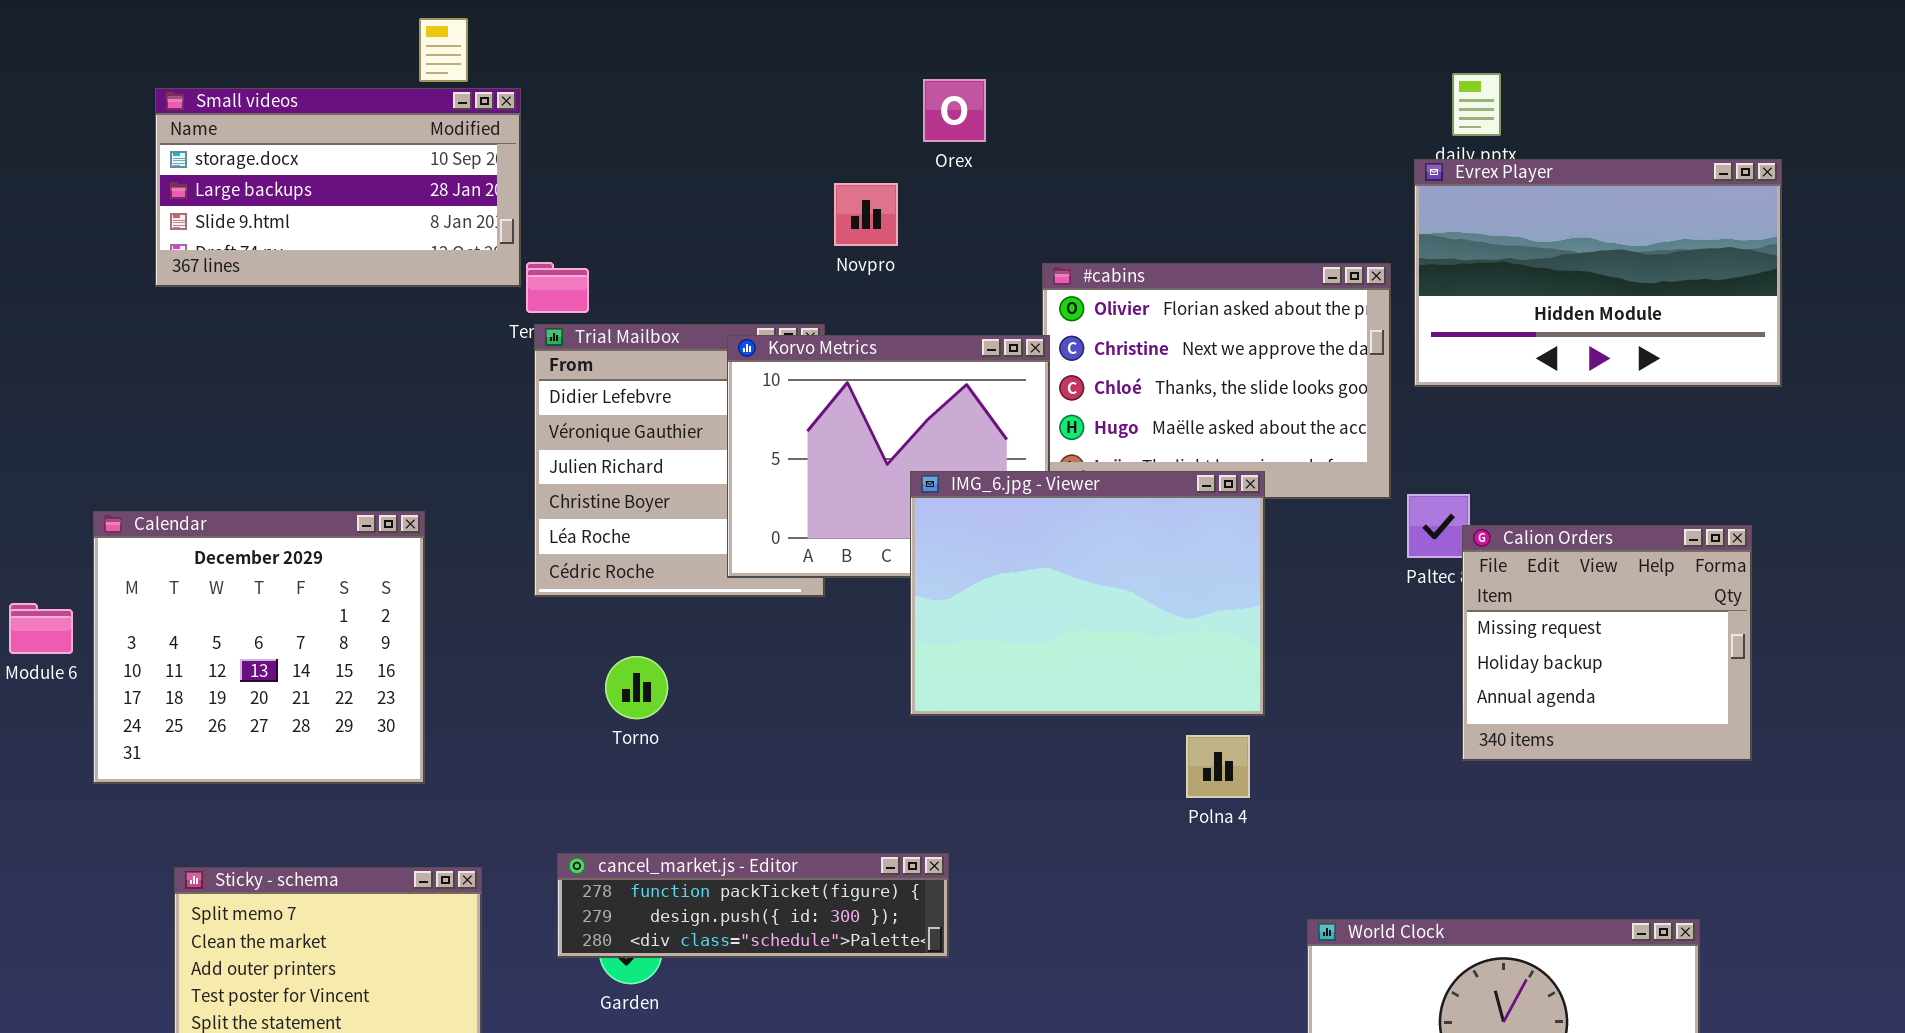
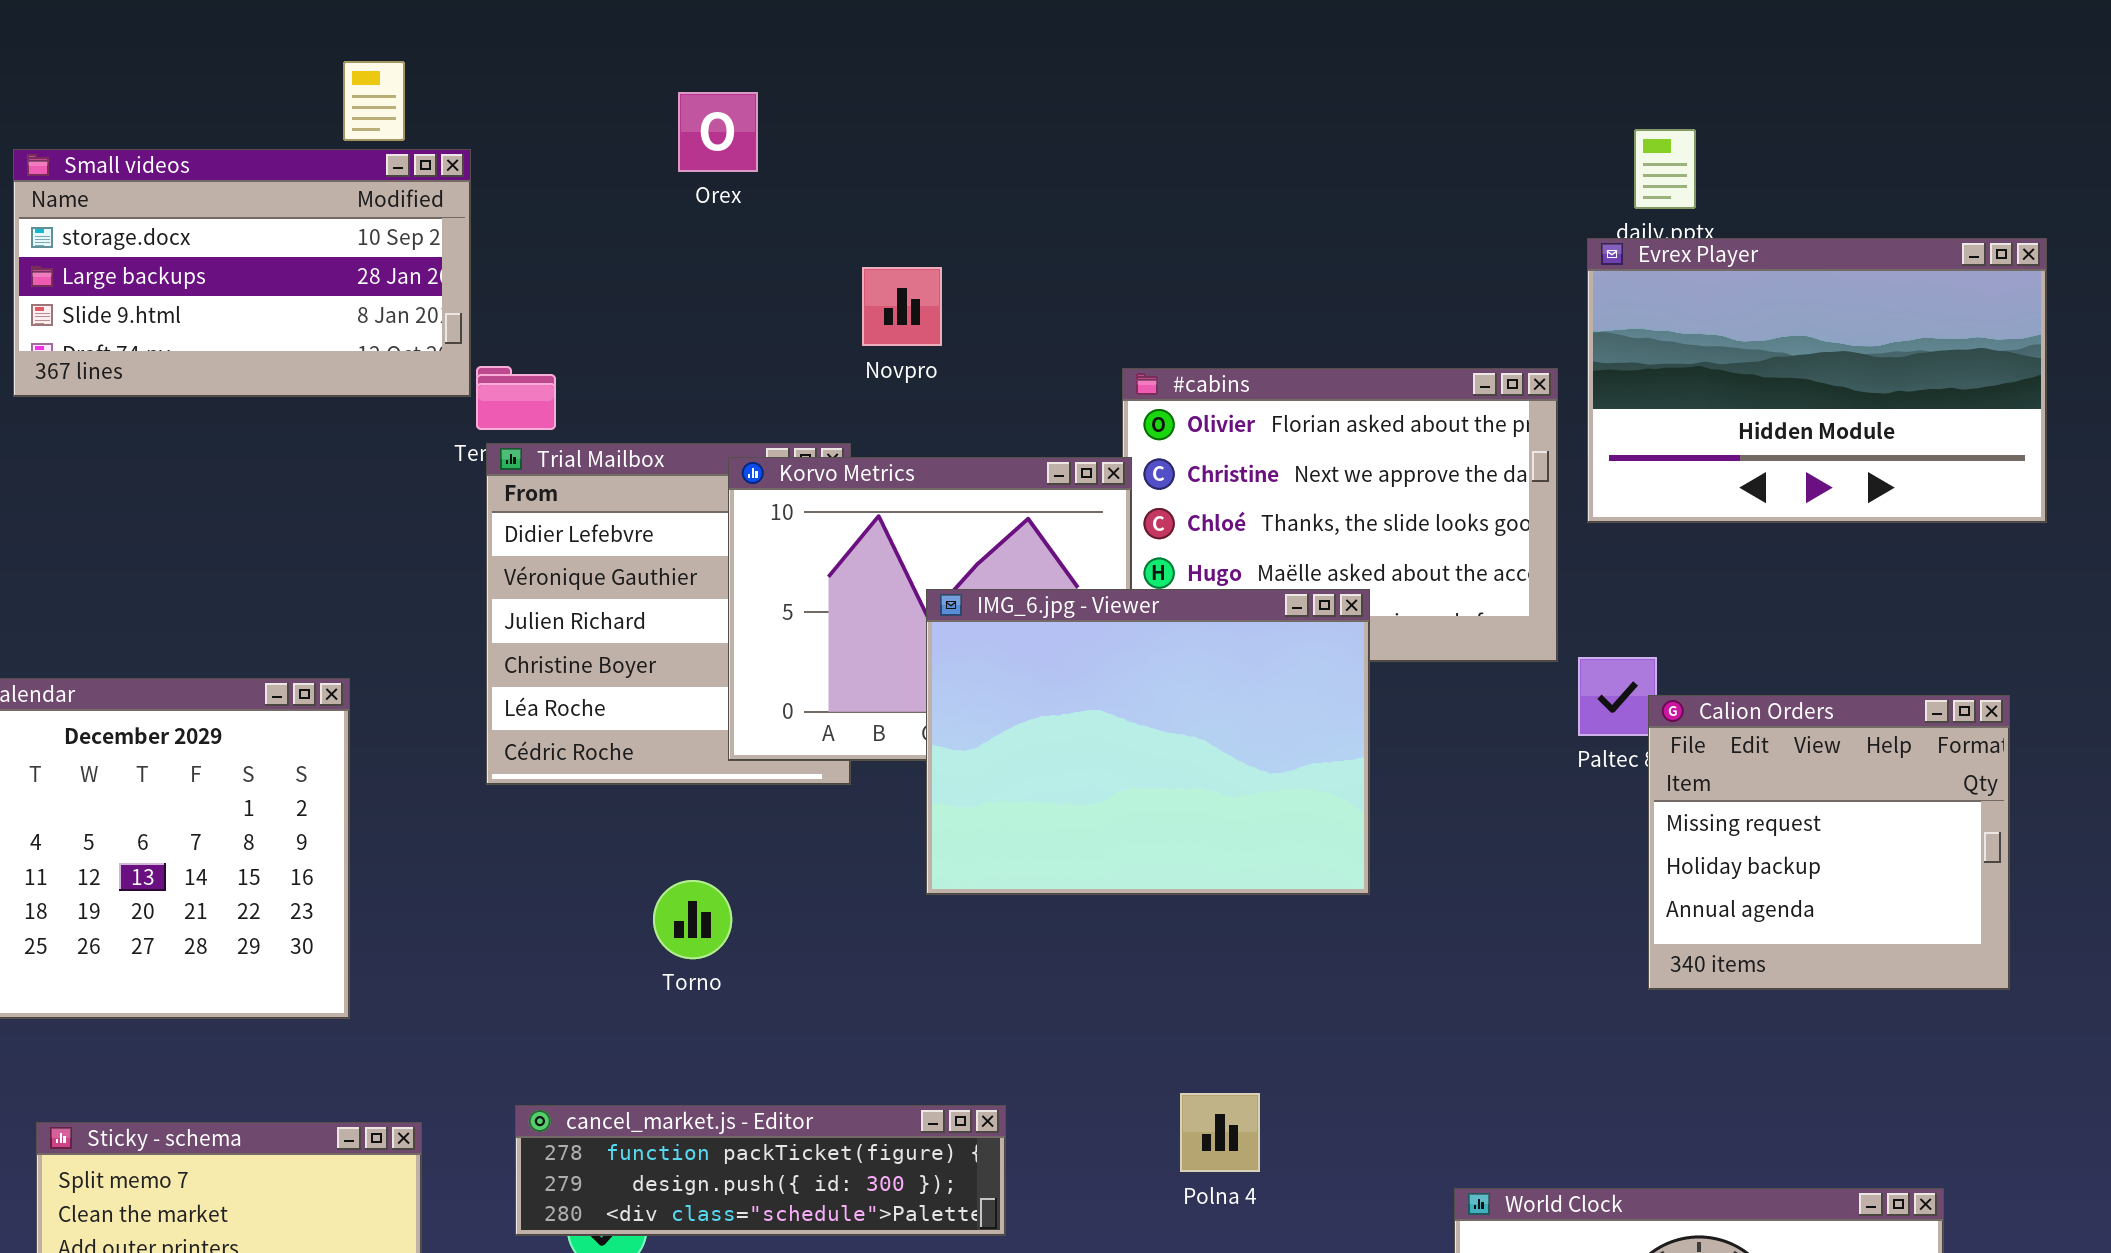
Orex: [923,79,986,142] -> [678,92,758,172], moved
IMG_6.jpg - Viewer: [910,471,1265,716] -> [926,589,1370,895], moved
Torno: [605,656,668,719] -> [653,880,732,959], moved
Polna 4: [1186,735,1250,798] -> [1180,1093,1260,1172], moved

